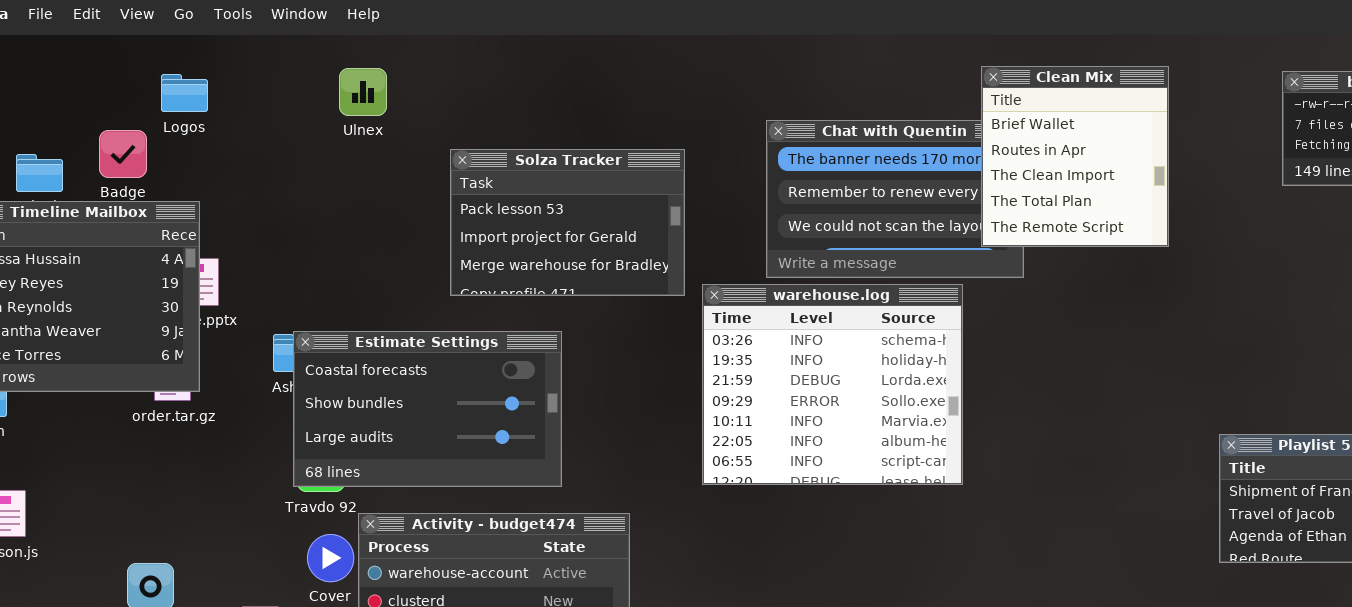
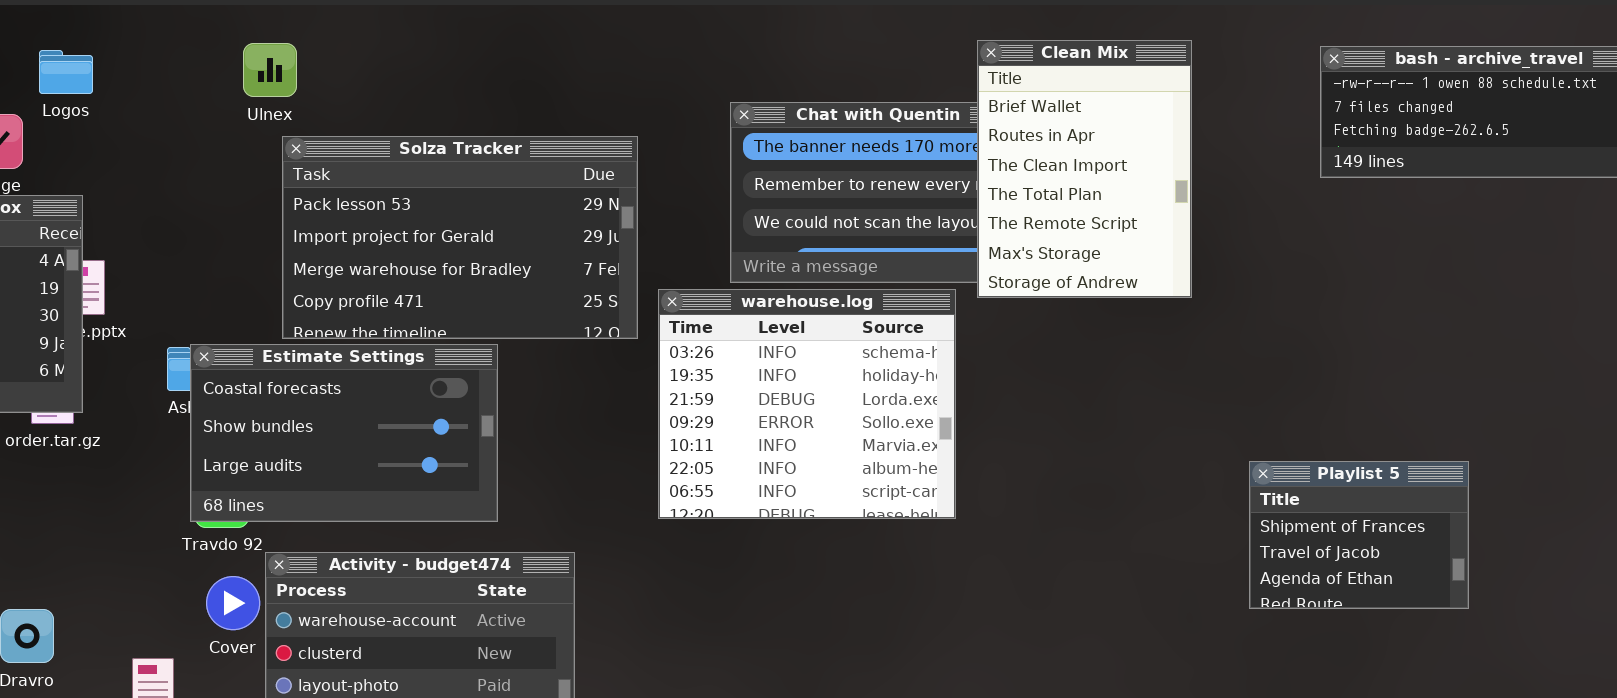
Clean Mix: [981,66,1169,247] -> [977,40,1192,298], resized
Solza Tracker: [450,149,685,296] -> [282,136,638,339], resized

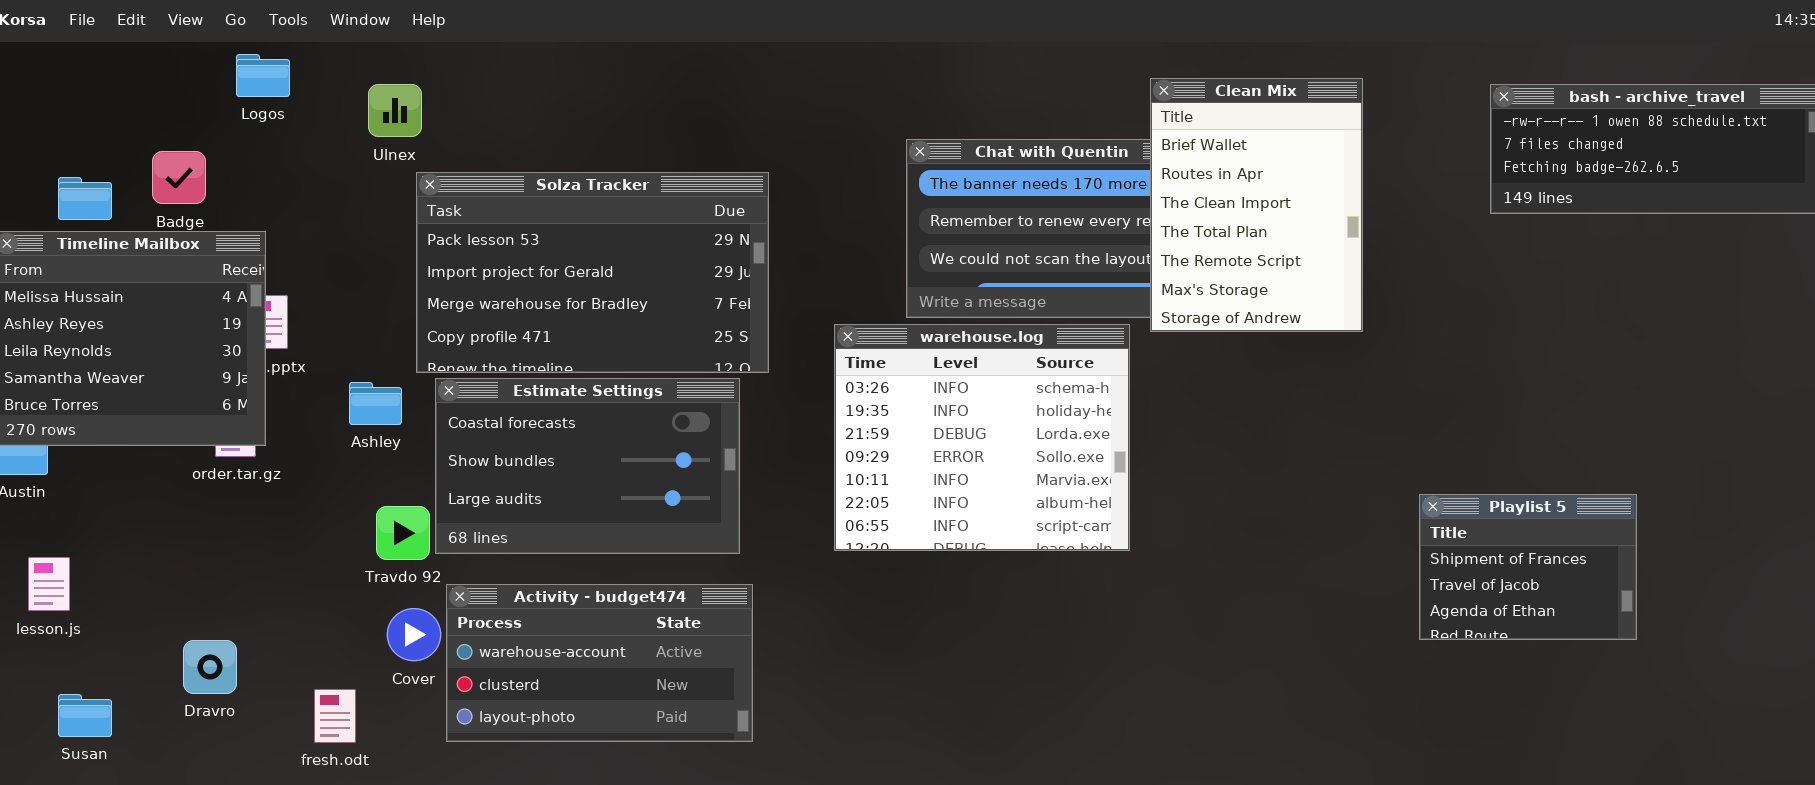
Ulnex: [243,43,297,97] -> [368,84,422,137], moved
Logos: [39,50,93,94] -> [236,54,290,97], moved
Solza Tracker: [282,136,638,339] -> [416,172,769,373], moved
Estimate Settings: [190,344,498,522] -> [435,378,740,554], moved

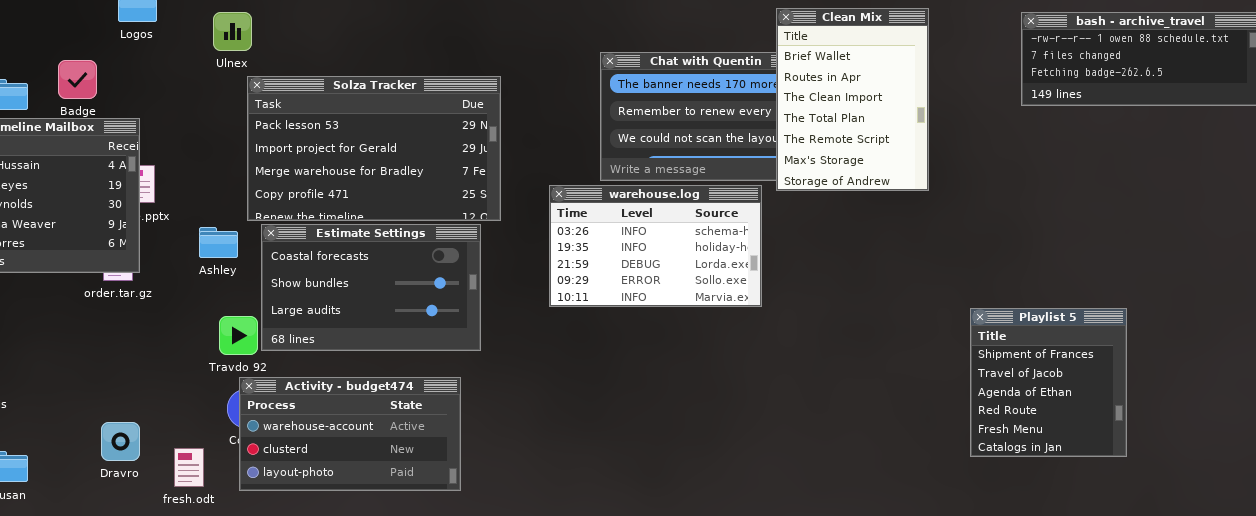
warehouse.log: [834,324,1130,551] -> [549,185,762,307], resized
Playlist 5: [1419,494,1637,640] -> [970,308,1127,457], resized
Activity - budget474: [446,584,753,742] -> [239,377,461,491], moved
Dravro: [183,640,237,694] -> [101,422,140,461], moved

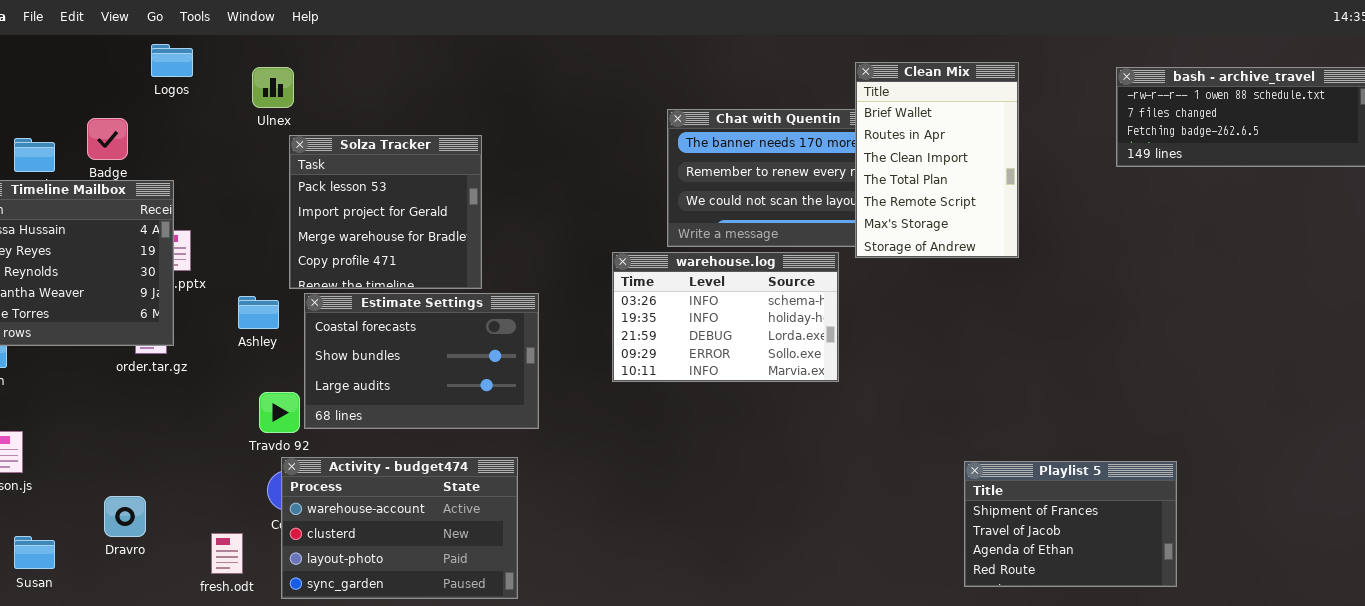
Solza Tracker: [247,76,501,221] -> [289,135,482,289], resized
Playlist 5: [970,308,1127,457] -> [964,461,1177,587], moved, resized
Activity - budget474: [239,377,461,491] -> [281,457,518,599], resized
Dravro: [101,422,140,461] -> [104,496,146,537], moved

